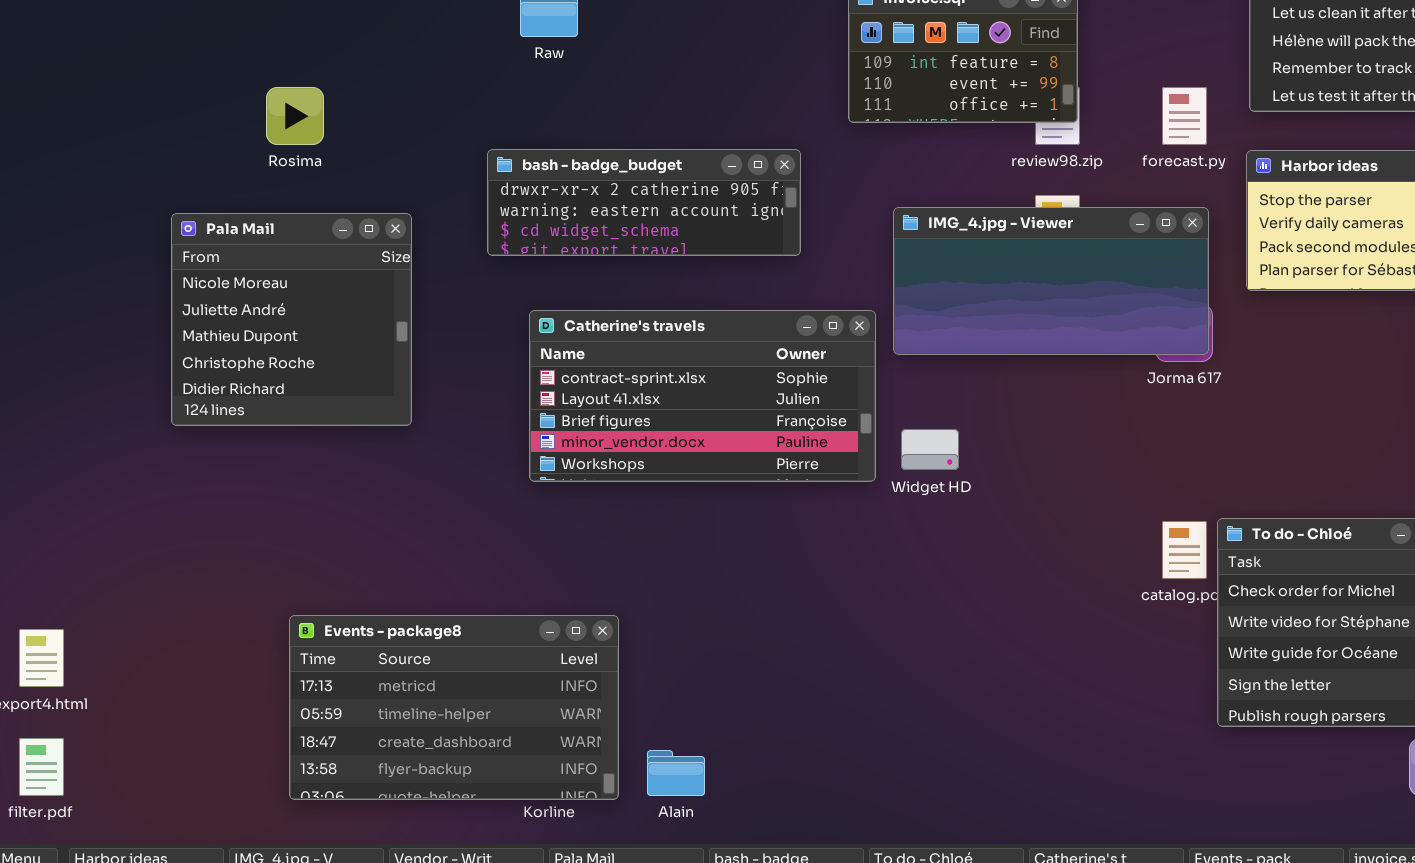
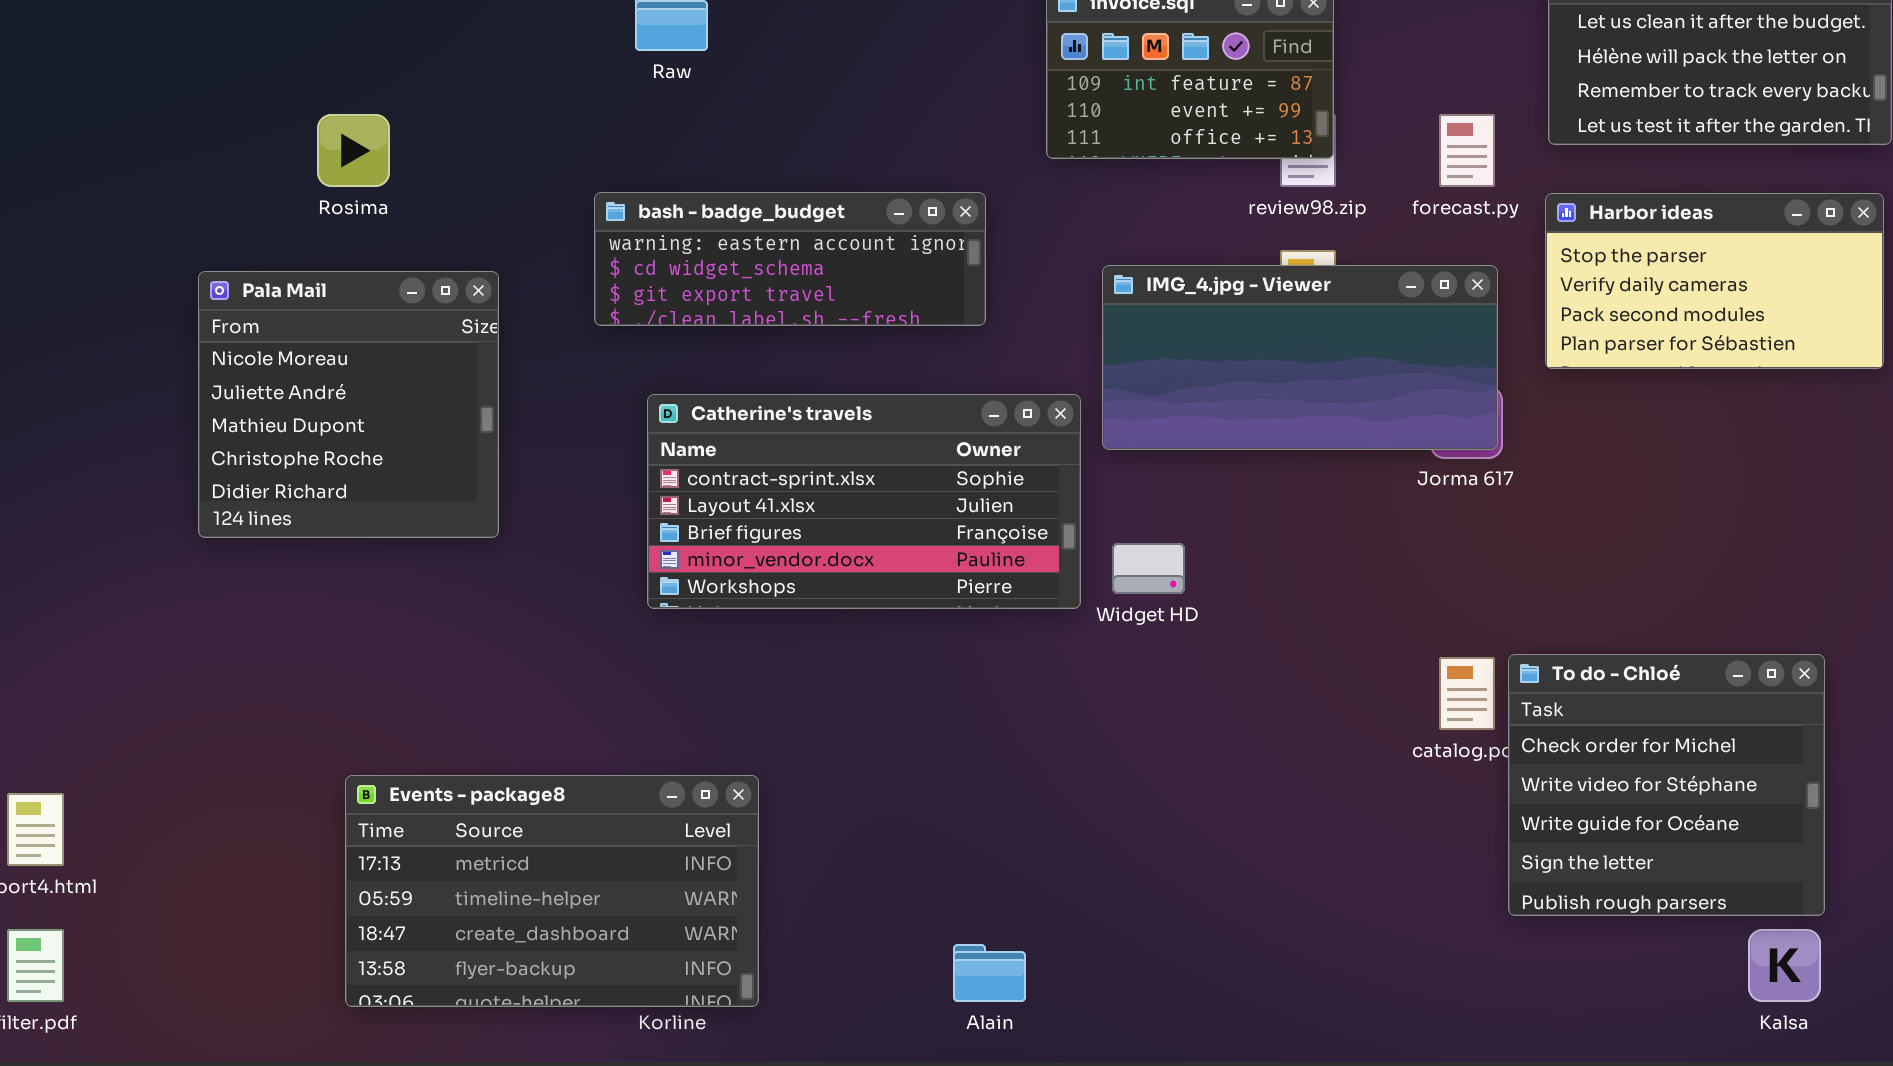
bash - badge_budget: [487,149,801,256] -> [594,192,986,326], scrolled down 1 row
Alain: [647,750,705,796] -> [953,944,1026,1002], moved

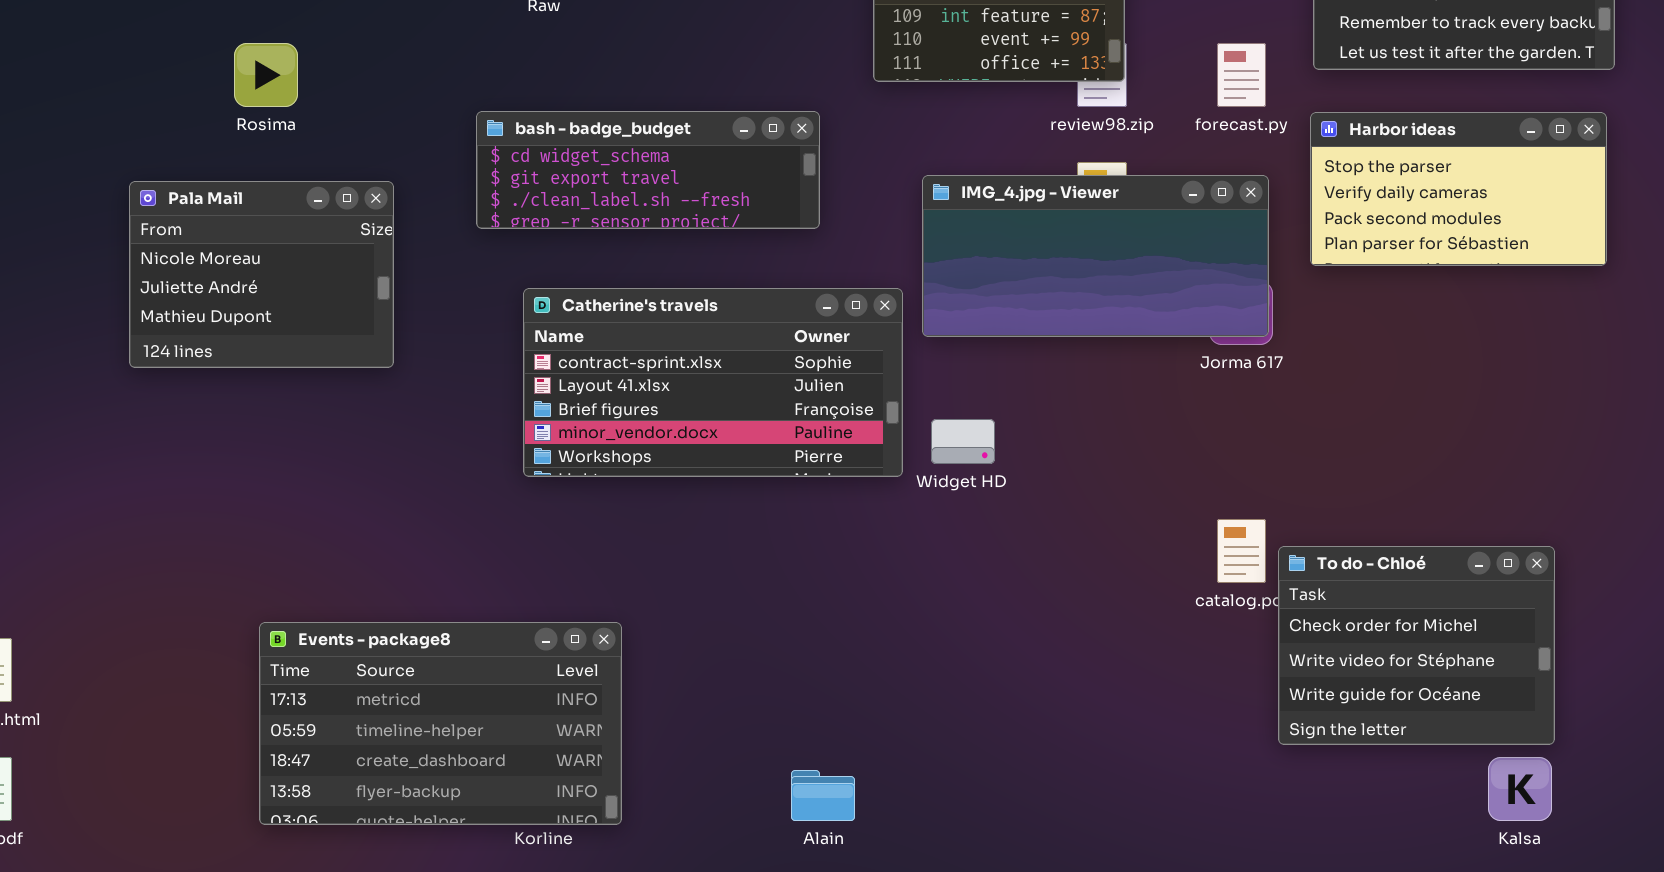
bash - badge_budget: [594,192,986,326] -> [476,111,820,229], scrolled down 1 row
Pala Mail: [198,271,499,538] -> [129,181,394,368], resized
To do - Chloé: [1508,654,1825,916] -> [1278,546,1555,745], resized

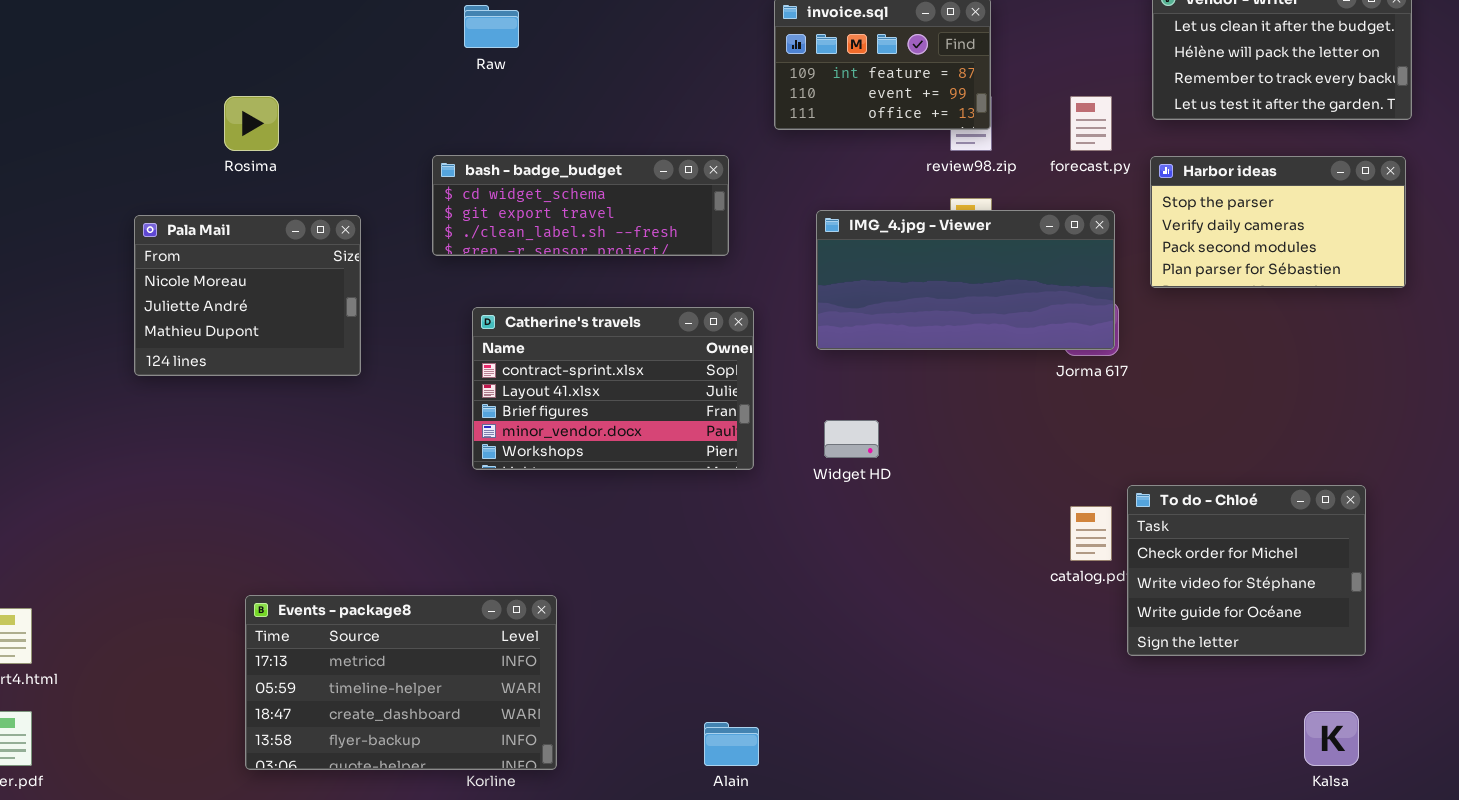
Catherine's travels: [523,288,903,477] -> [472,307,754,470], resized
To do - Chloé: [1278,546,1555,745] -> [1127,485,1366,656], moved

